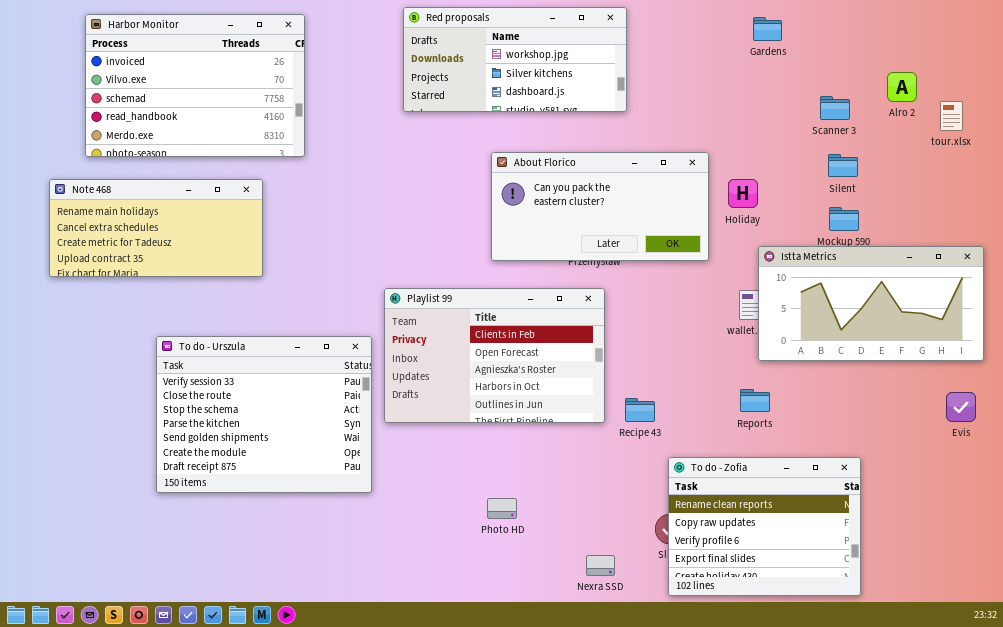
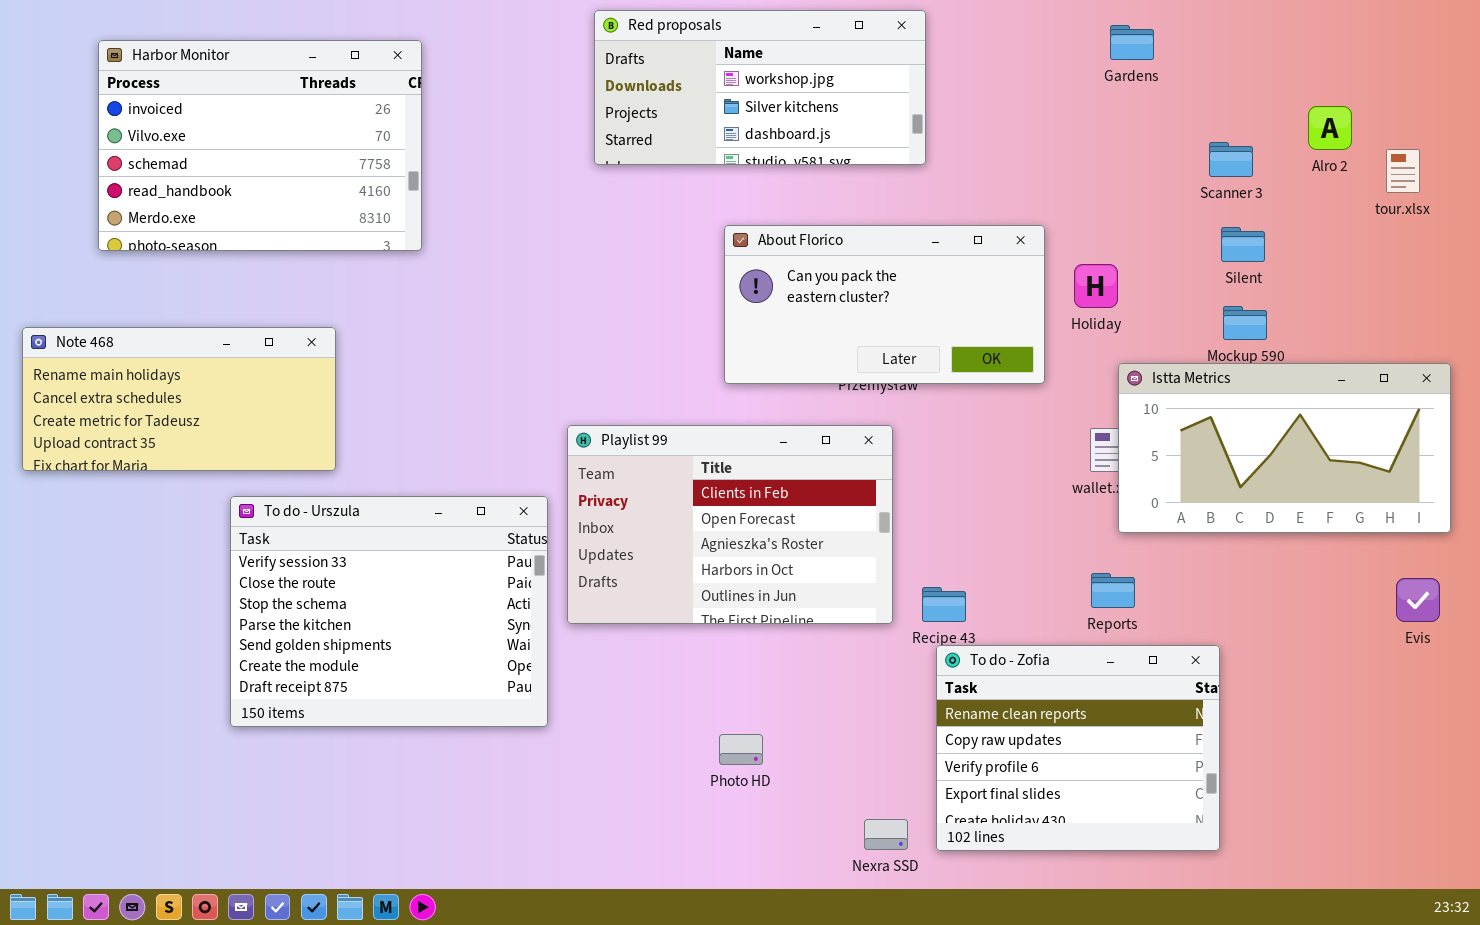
Harbor Monitor: [85,14,305,157] -> [98,40,422,251], moved
Note 468: [49,179,263,277] -> [22,327,336,471], moved
To do - Zofia: [668,457,861,596] -> [936,645,1220,851], moved

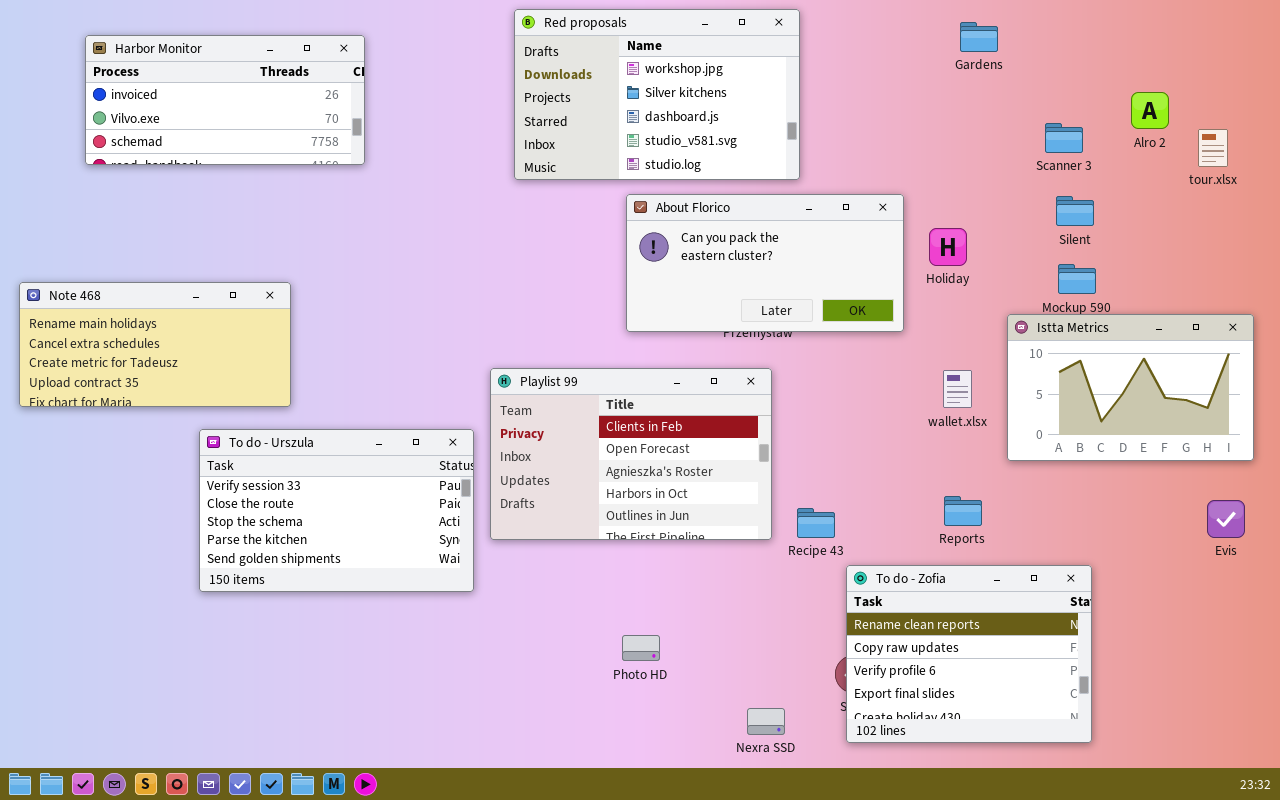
Red proposals: [594,10,926,165] -> [514,9,800,180], resized
Harbor Monitor: [98,40,422,251] -> [85,35,365,165], resized
Istta Metrics: [1118,363,1451,533] -> [1007,314,1254,461], resized
To do - Urszula: [230,496,548,727] -> [199,429,474,592], resized
To do - Zofia: [936,645,1220,851] -> [846,565,1092,743], moved

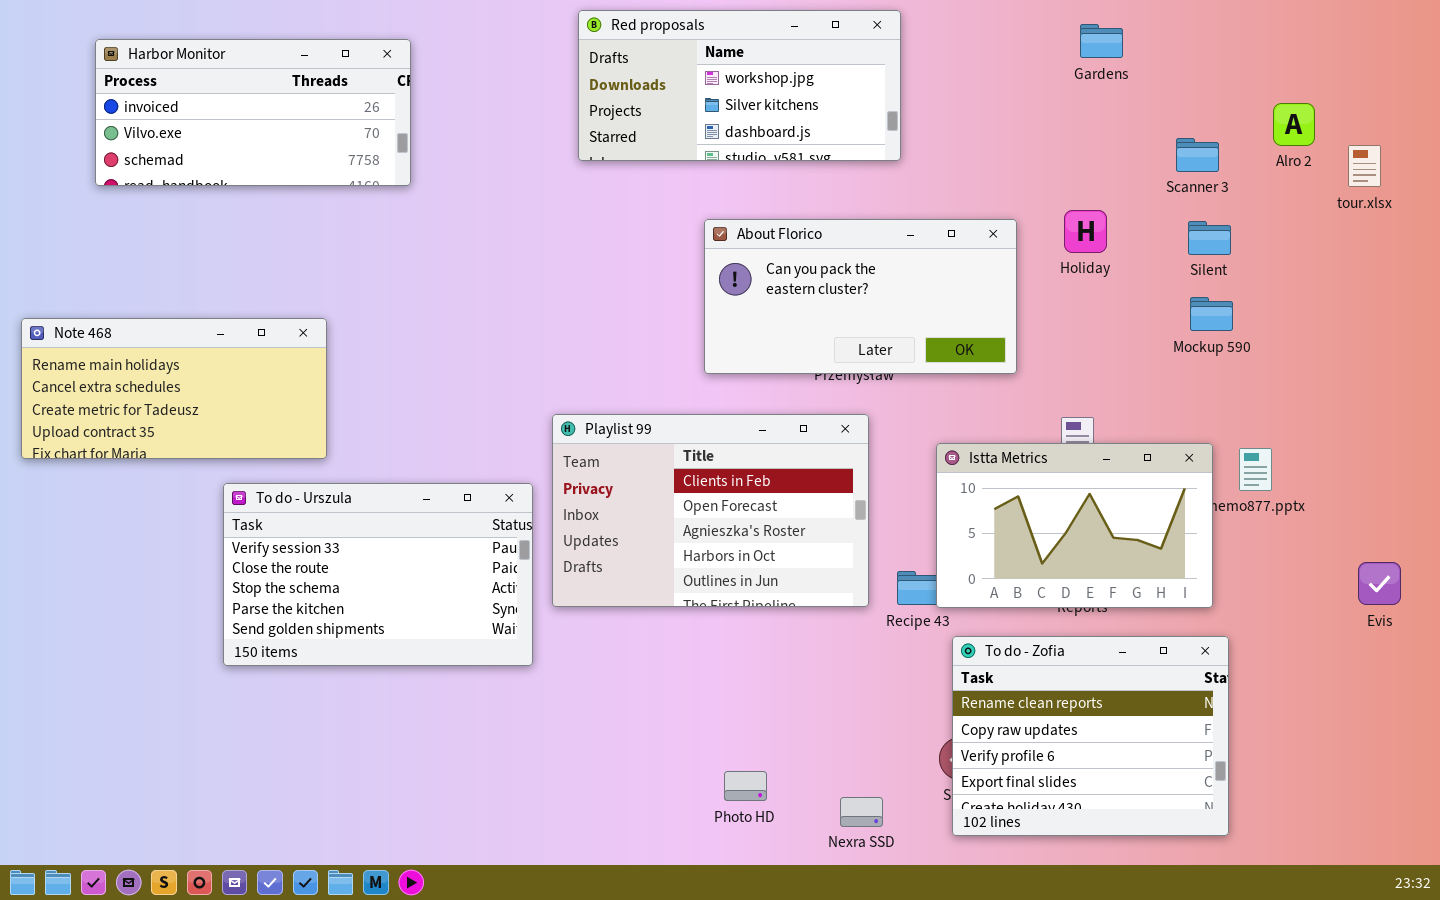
Red proposals: [514,9,800,180] -> [578,10,901,161], resized
Holiday: [929,228,967,266] -> [1064,210,1107,253], moved
Istta Metrics: [1007,314,1254,461] -> [936,443,1213,608], moved
Photo HD: [622,635,660,661] -> [724,771,767,801], moved

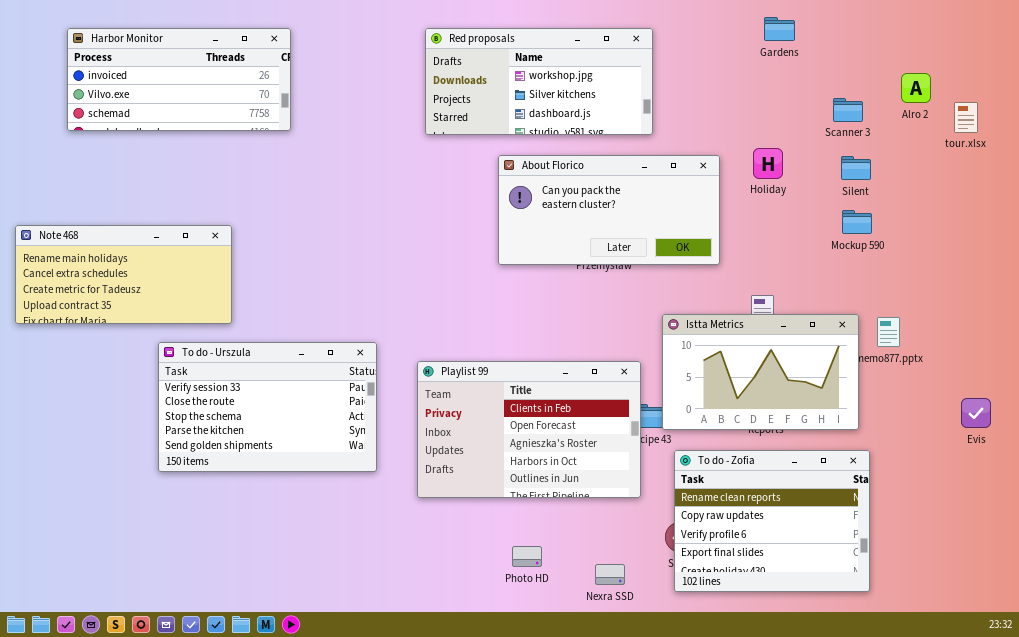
Red proposals: [578,10,901,161] -> [425,28,653,135], moved
Playlist 99: [552,414,869,607] -> [417,361,641,498], moved

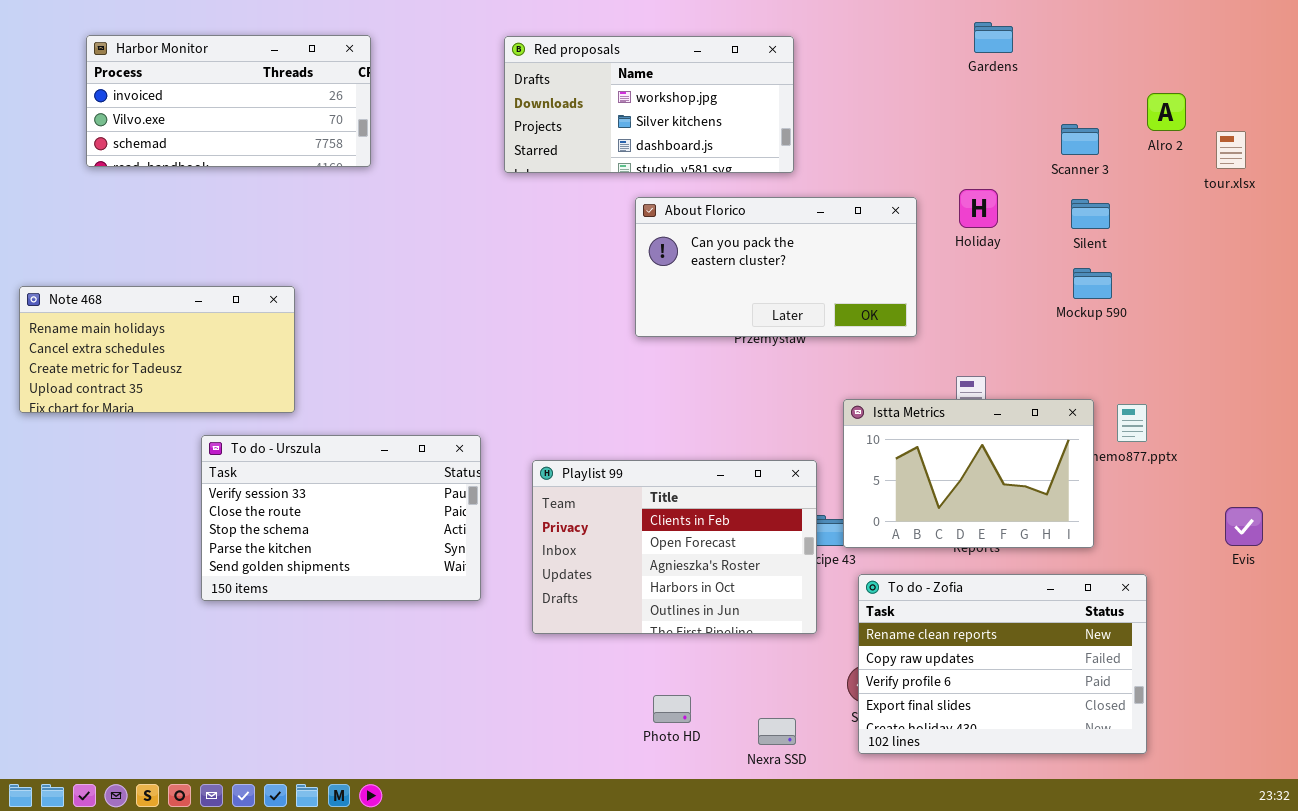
Red proposals: [425,28,653,135] -> [504,36,794,173], moved
To do - Zofia: [674,450,870,592] -> [858,574,1147,754], resized

